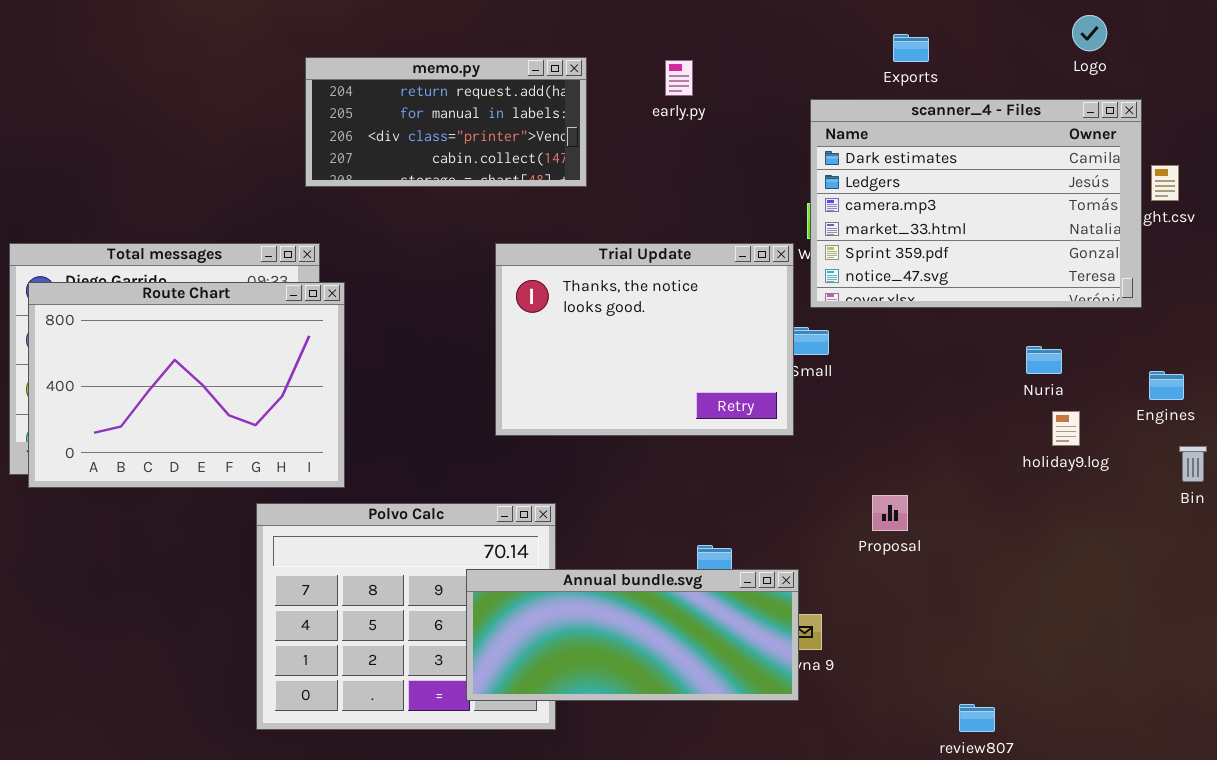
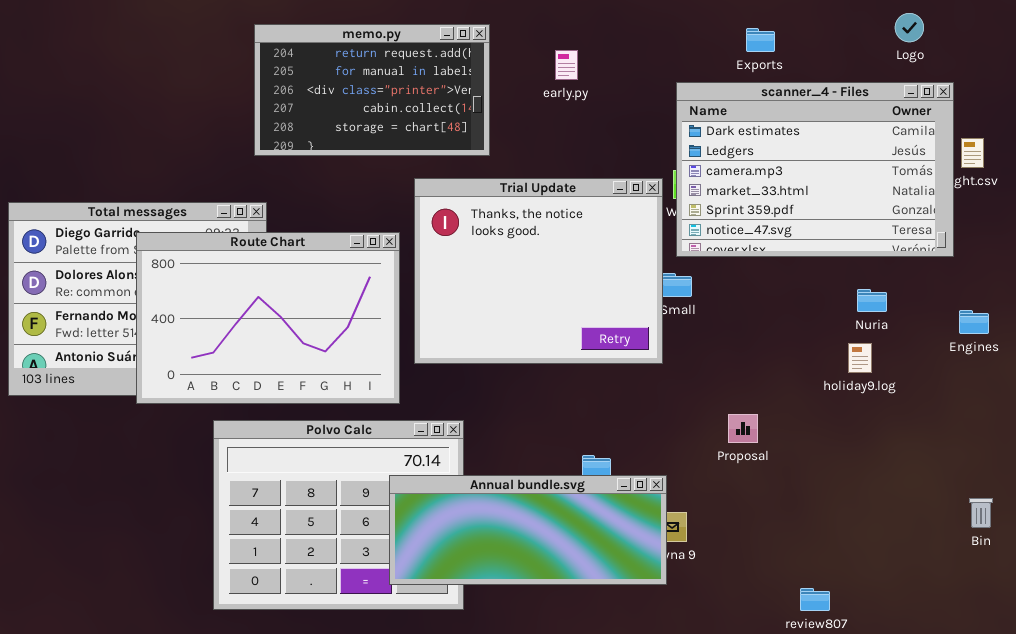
memo.py: [305,57,587,187] -> [254,24,490,156], resized
Trial Update: [495,243,794,436] -> [414,178,663,364], resized
Route Chart: [28,282,345,488] -> [136,232,400,404], moved
holiday9.log: [1052,411,1080,446] -> [848,343,872,373], moved
Bin: [1179,446,1207,482] -> [969,498,993,528], moved

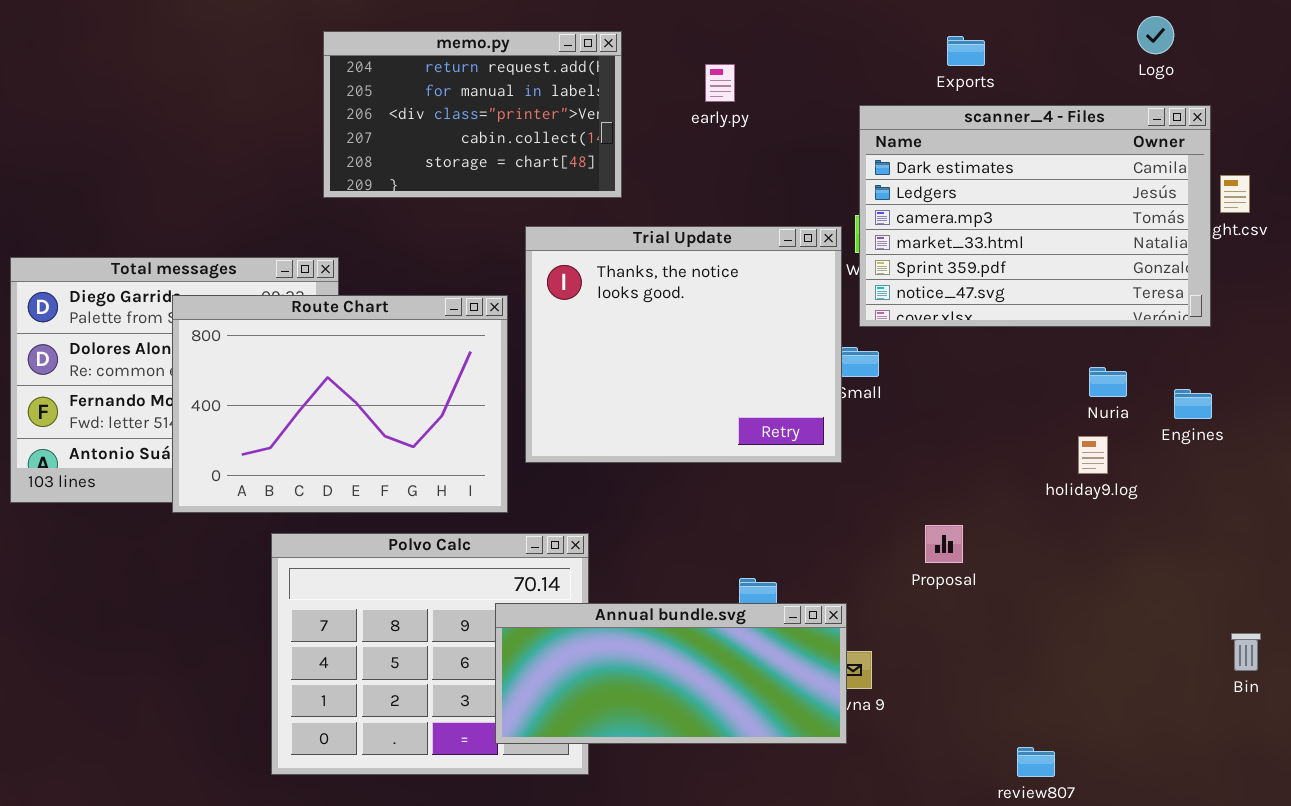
Engines: [959,310,989,334] -> [1174,389,1212,419], moved

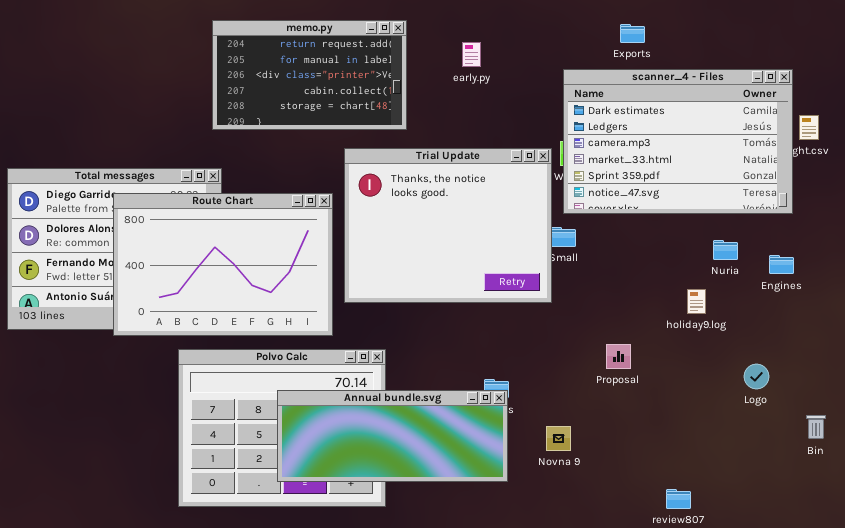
Logo: [1137,16,1174,54] -> [744,364,769,389], moved
holiday9.log: [1078,436,1108,474] -> [687,289,706,314], moved
Annual bundle.svg: [495,603,847,744] -> [277,390,508,482], moved

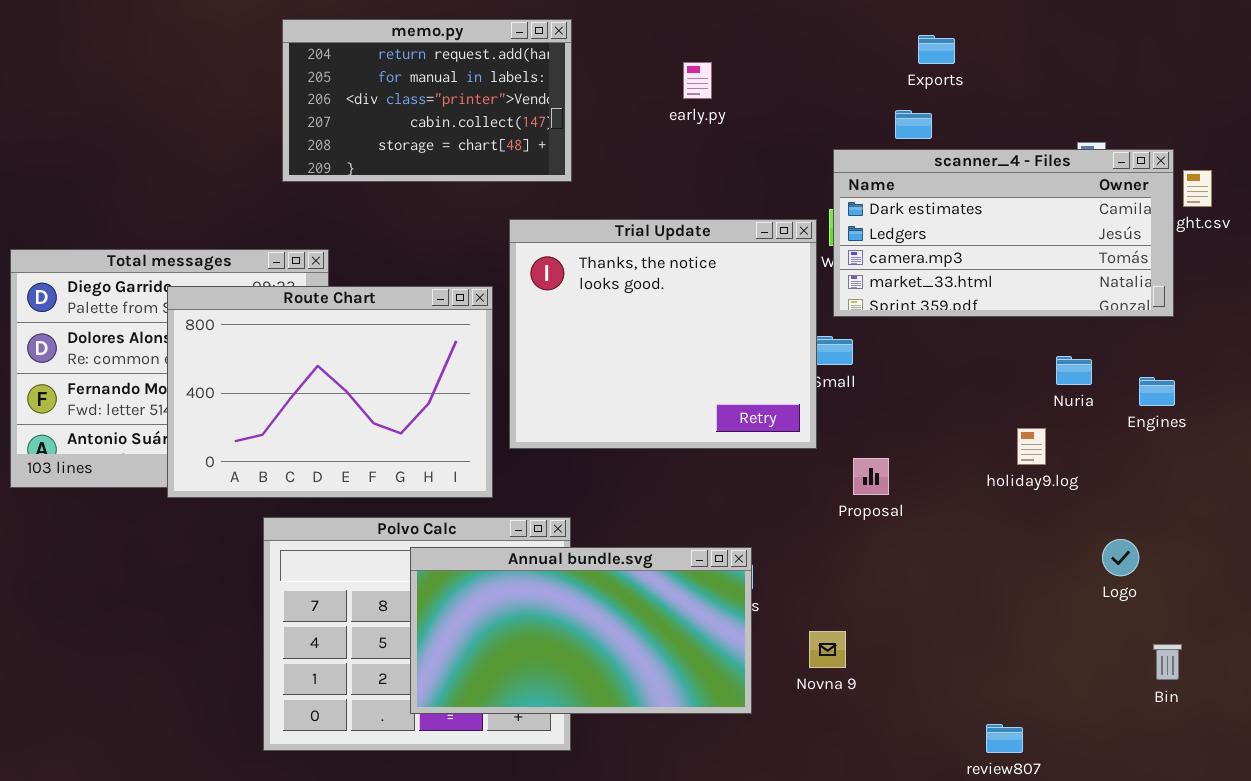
memo.py: [212,20,407,130] -> [282,19,572,182], moved
scanner_4 - Files: [563,69,793,214] -> [833,149,1174,317], resized
Proposal: [606,344,631,369] -> [853,458,889,495], moved
Annual bundle.svg: [277,390,508,482] -> [410,547,752,714], resized
Bin: [806,415,826,439] -> [1153,644,1182,680], moved

